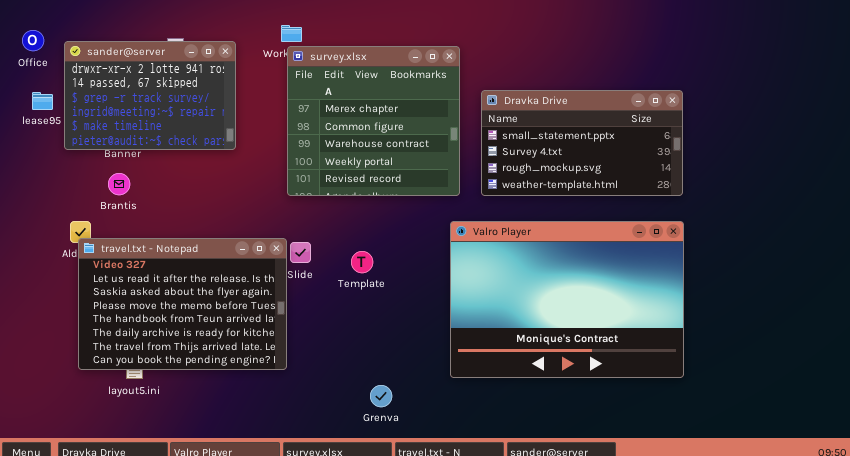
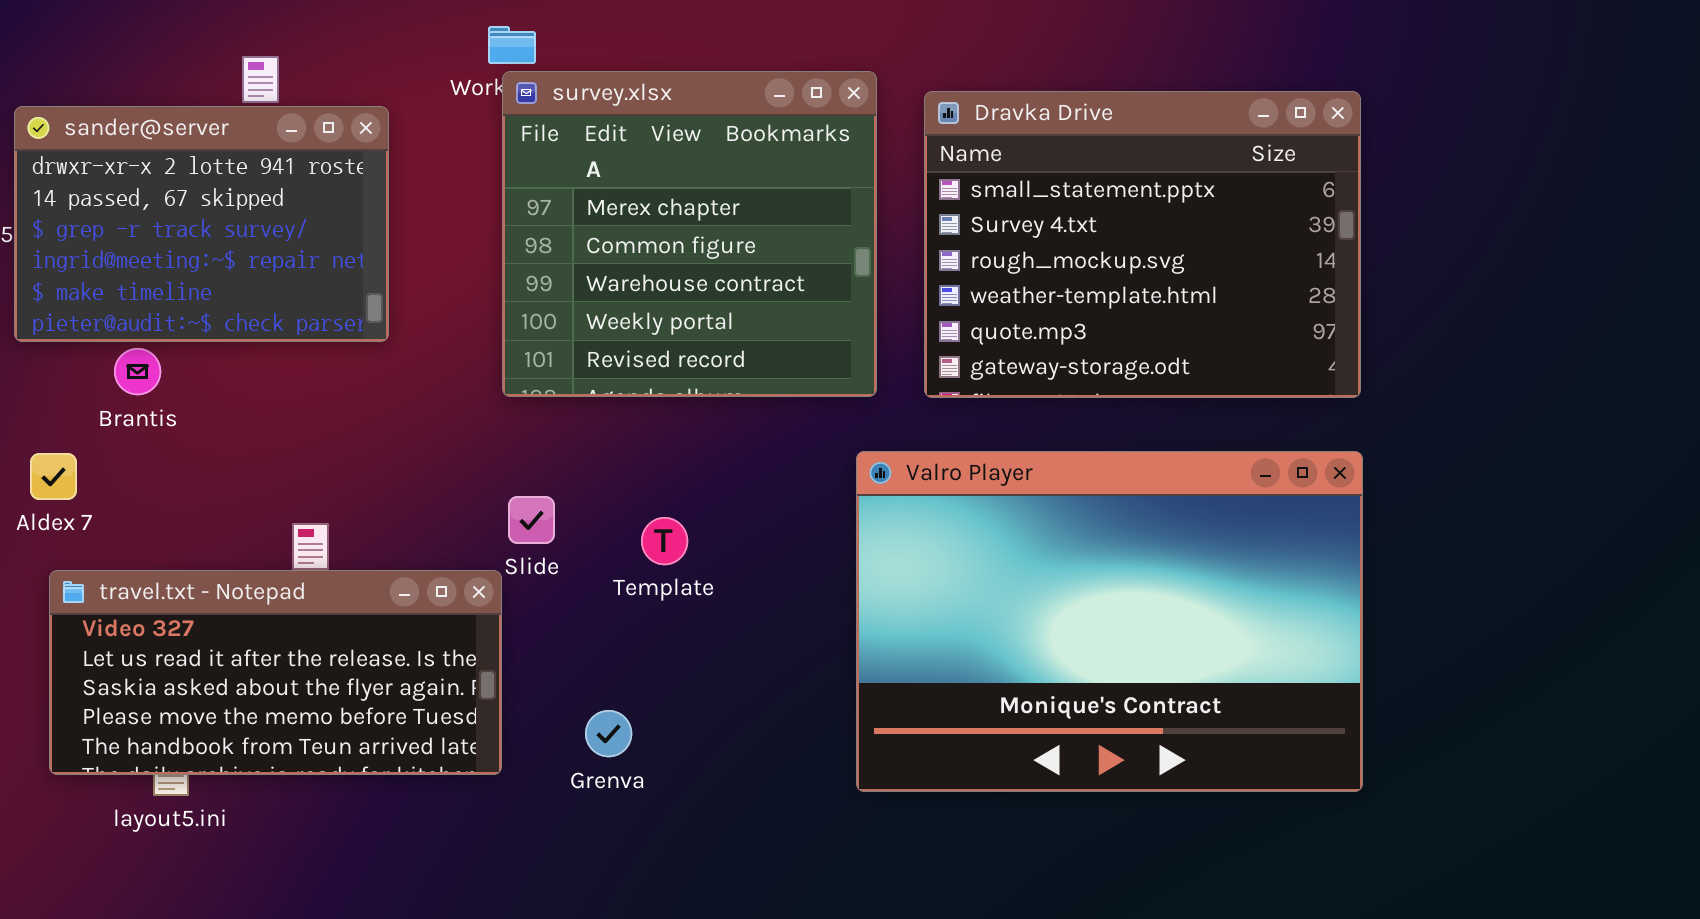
sander@server: [64,41,236,150] -> [14,106,389,342], moved
Dravka Drive: [481,90,683,196] -> [924,91,1361,398], resized
travel.txt - Notepad: [78,238,287,370] -> [49,570,502,775], resized
Grenva: [370,385,392,407] -> [585,710,632,757], moved

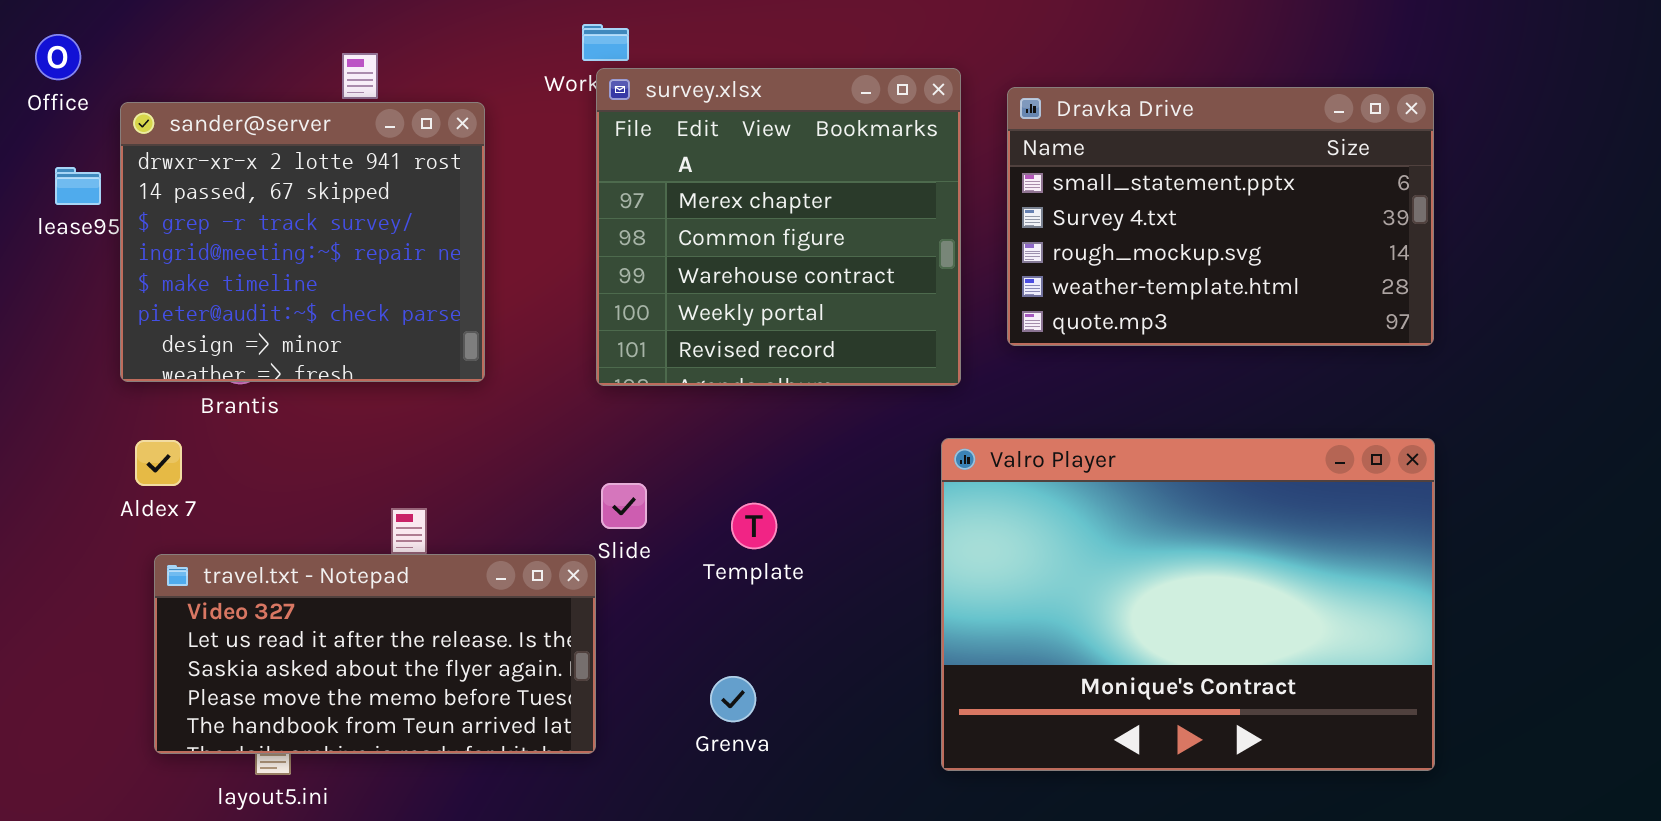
Dravka Drive: [924,91,1361,398] -> [1007,87,1434,346], resized
sander@server: [14,106,389,342] -> [120,102,485,382], resized
Grenva: [585,710,632,757] -> [710,676,756,722], moved

